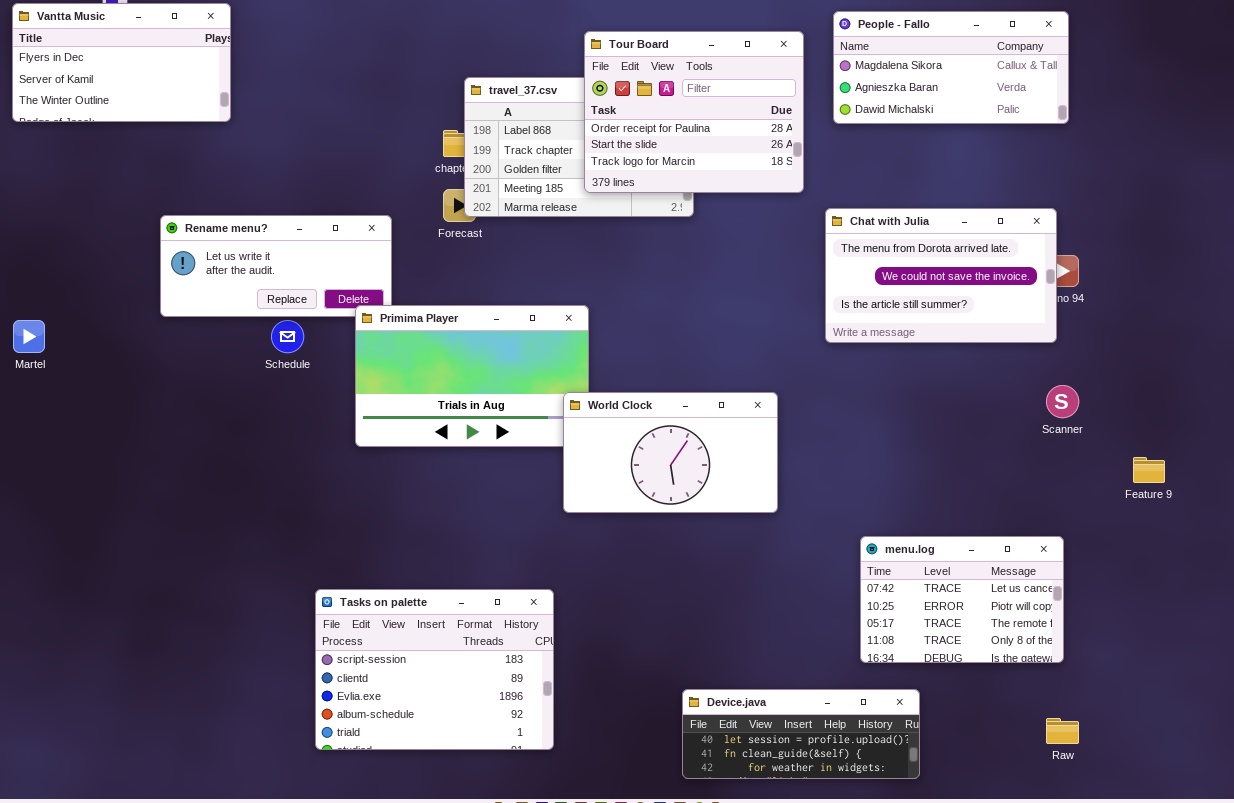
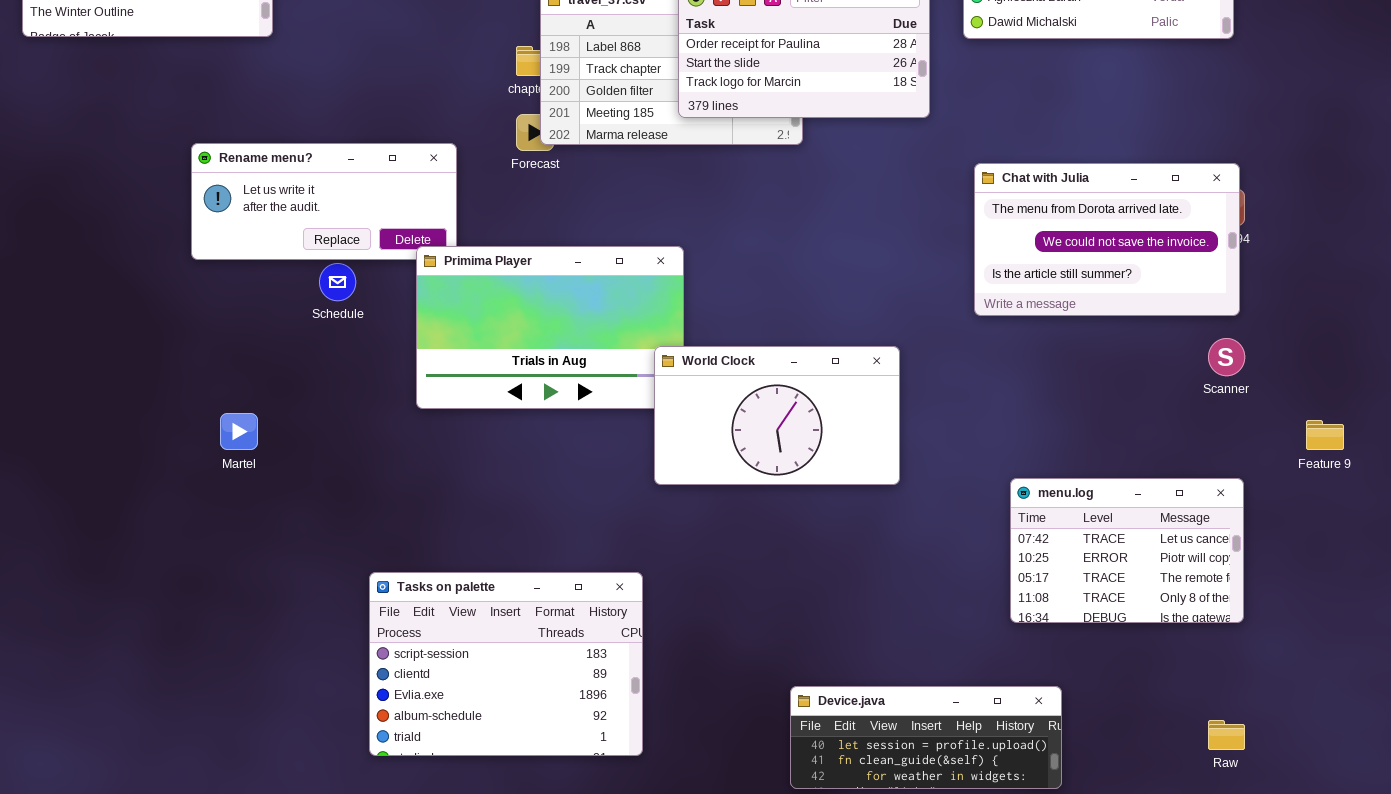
Chat with Julia: [825,208,1057,343] -> [974,163,1240,316], moved
Martel: [13,320,45,353] -> [220,413,258,450], moved
menu.log: [860,536,1064,663] -> [1010,478,1244,623], moved

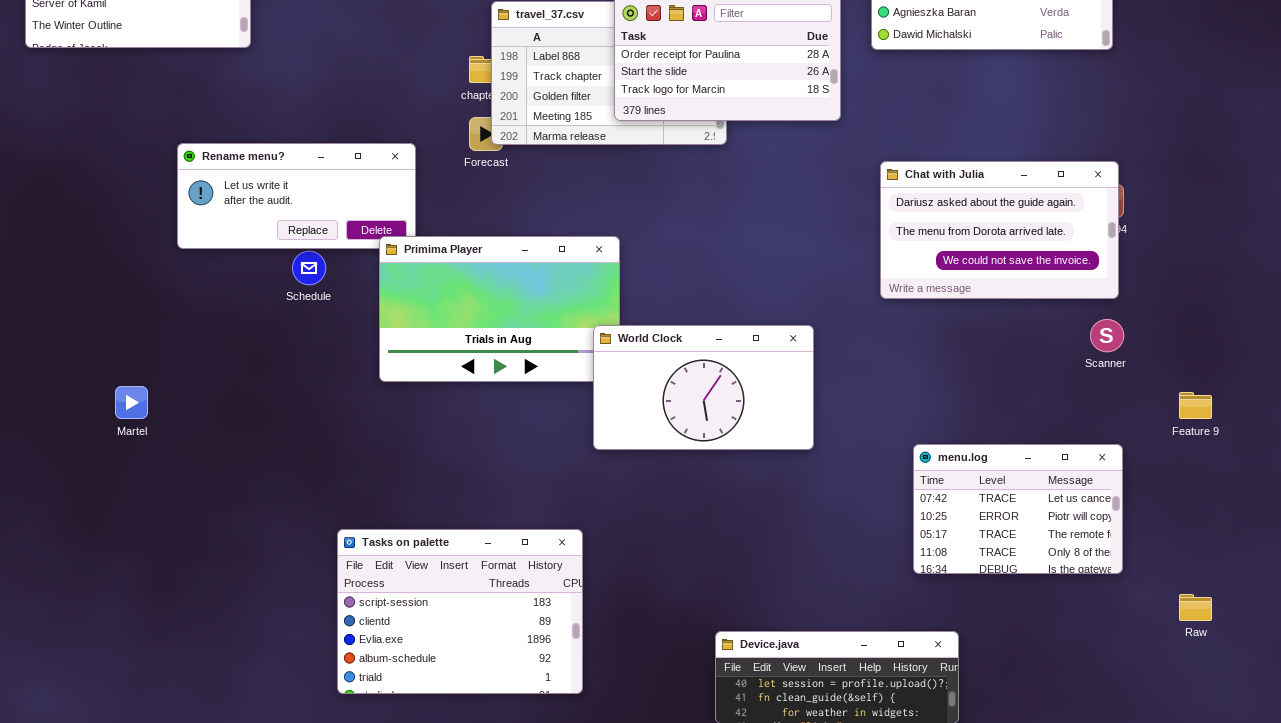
Chat with Julia: [974,163,1240,316] -> [880,161,1119,299], scrolled up 1 row
Martel: [220,413,258,450] -> [115,386,148,419], moved
Raw: [1208,720,1245,750] -> [1179,594,1212,621], moved

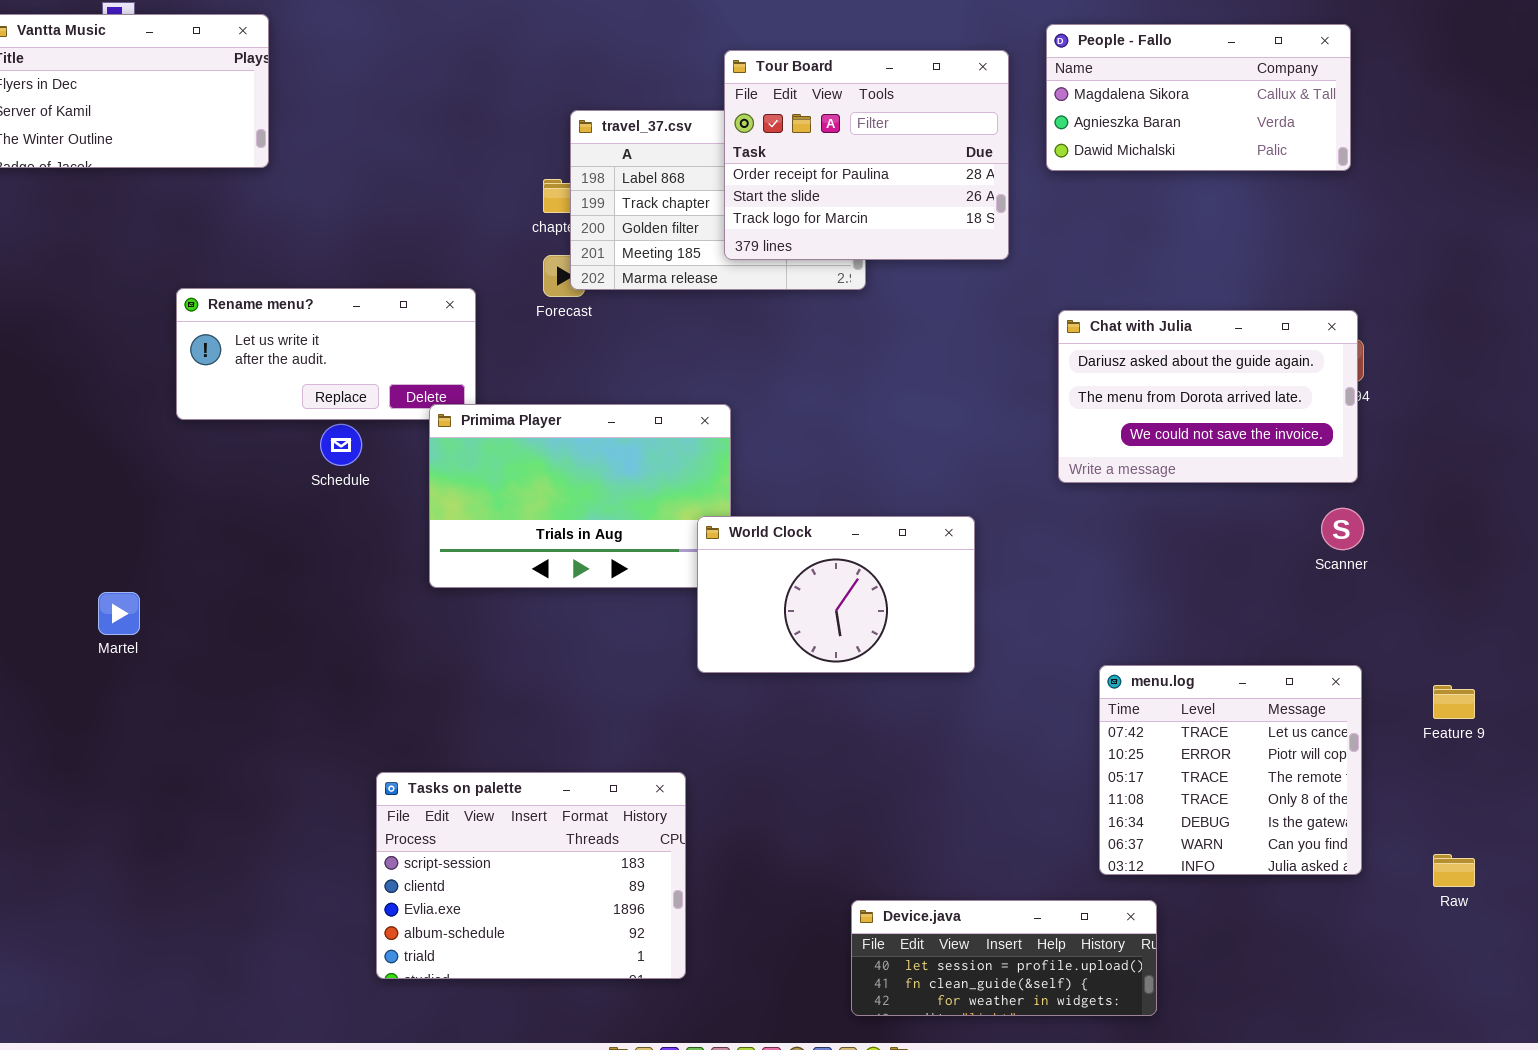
Feature 9: [1179,392,1212,419] -> [1433,685,1475,719], moved
menu.log: [913,444,1123,574] -> [1099,665,1362,875], resized

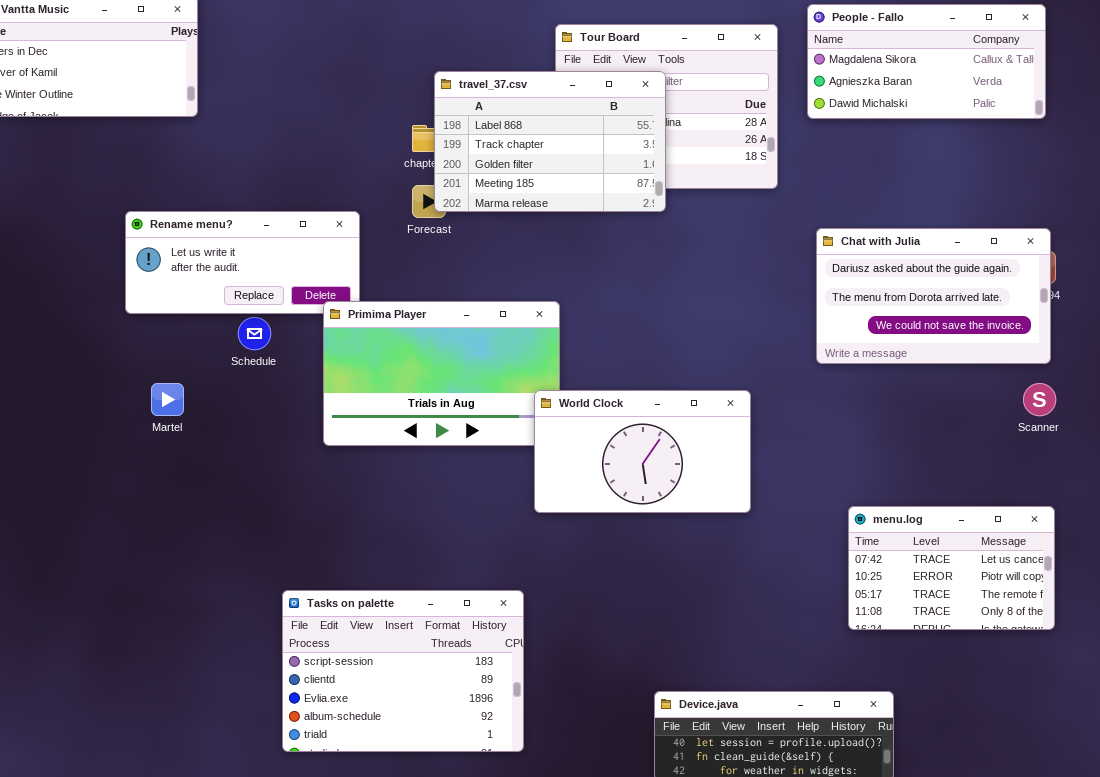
travel_37.csv: [570,110,866,290] -> [434,71,666,212], raised
Martel: [98,592,140,635] -> [151,383,184,416], moved
menu.log: [1099,665,1362,875] -> [848,506,1055,630], resized

